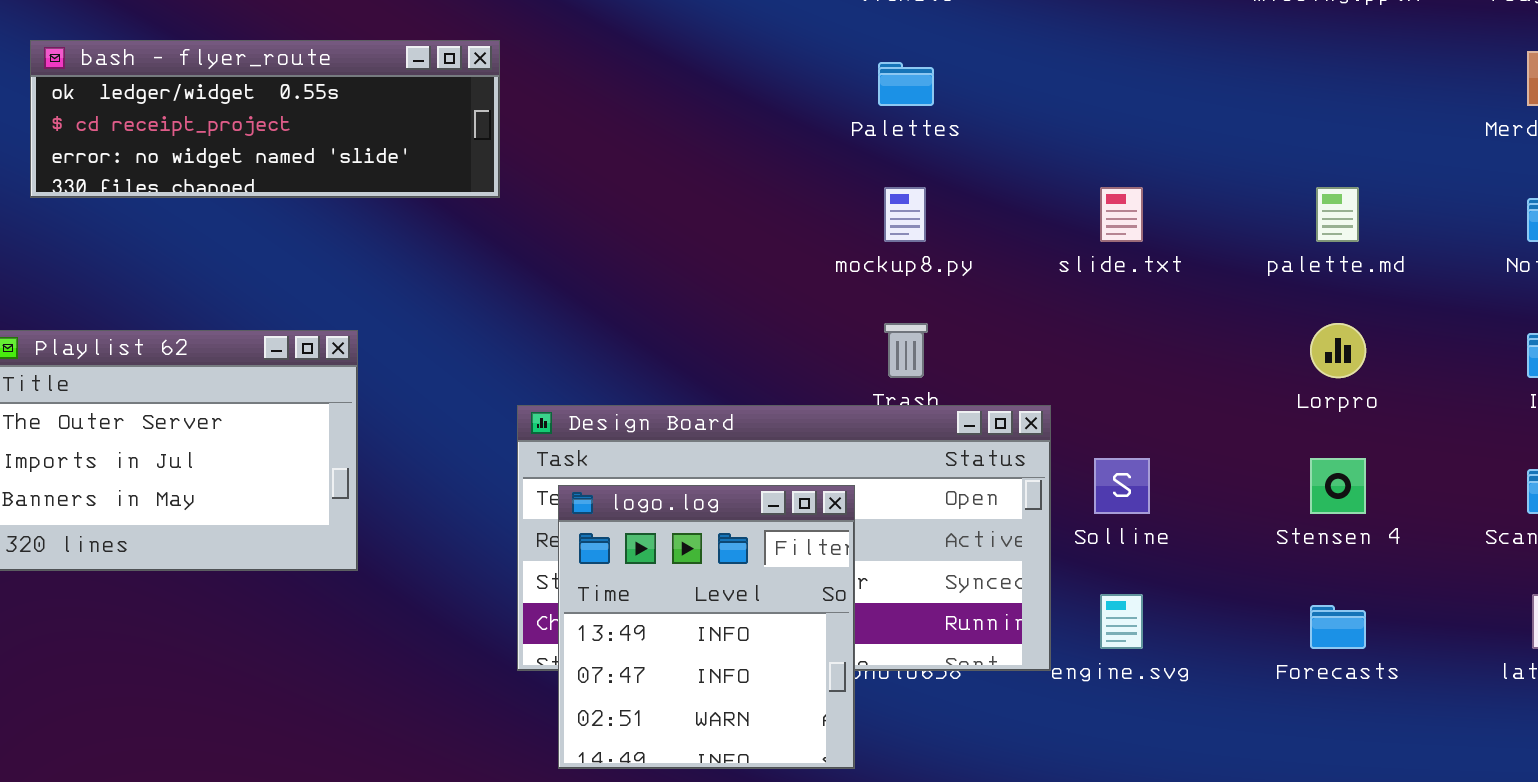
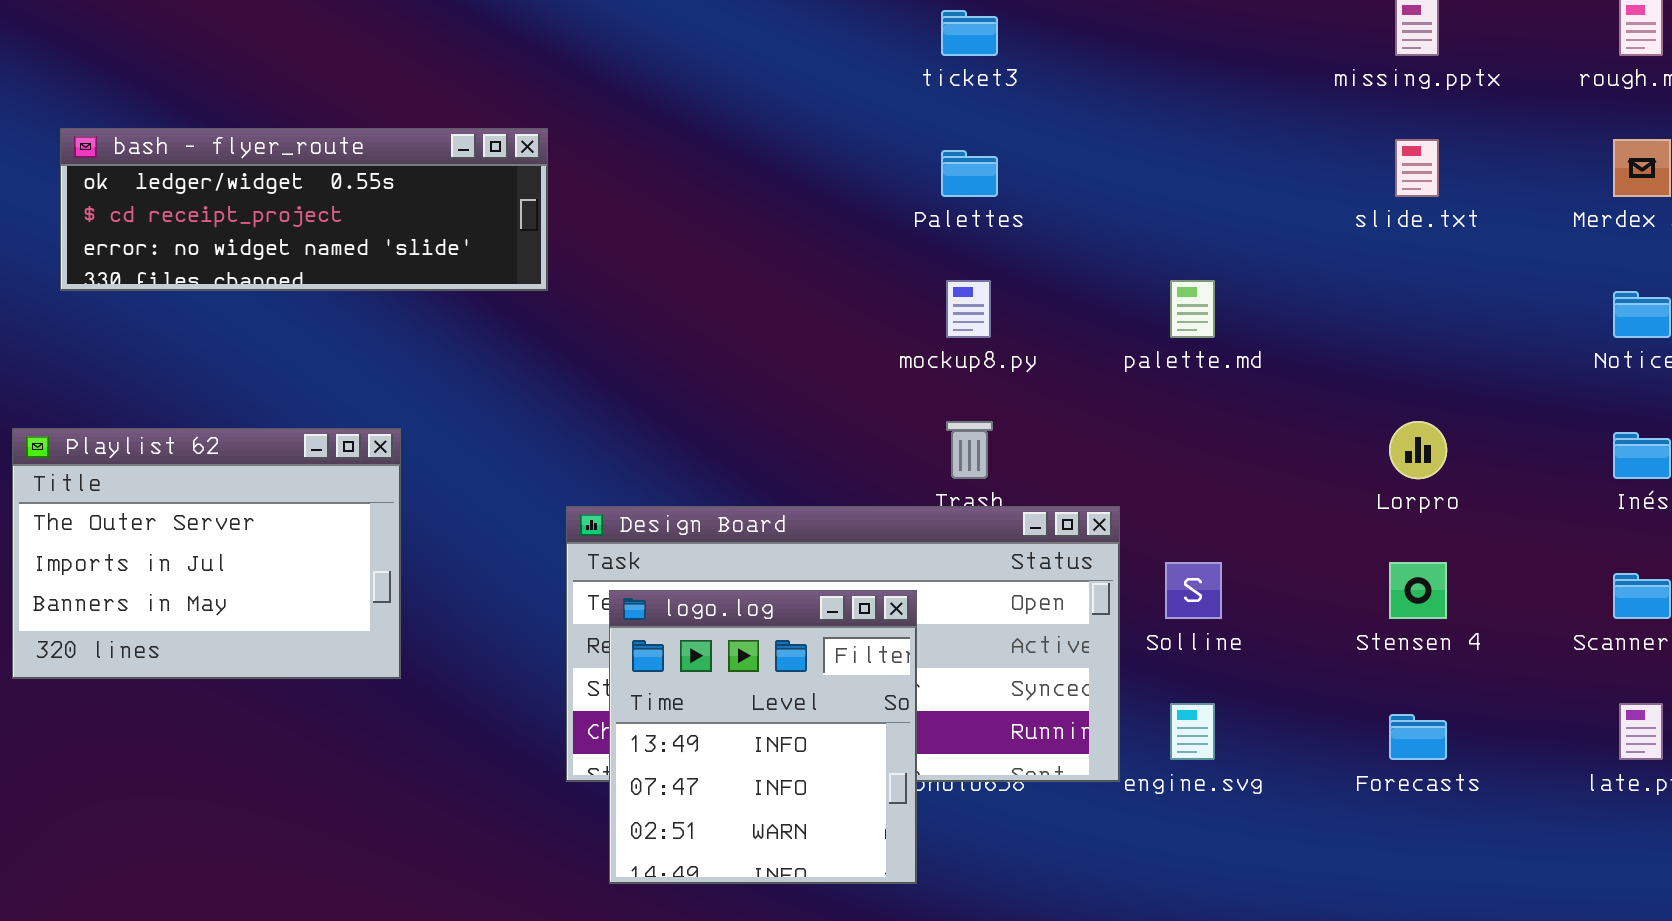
slide.txt: [1100,187,1143,242] -> [1395,139,1439,197], moved
palette.md: [1316,187,1359,242] -> [1170,280,1215,338], moved

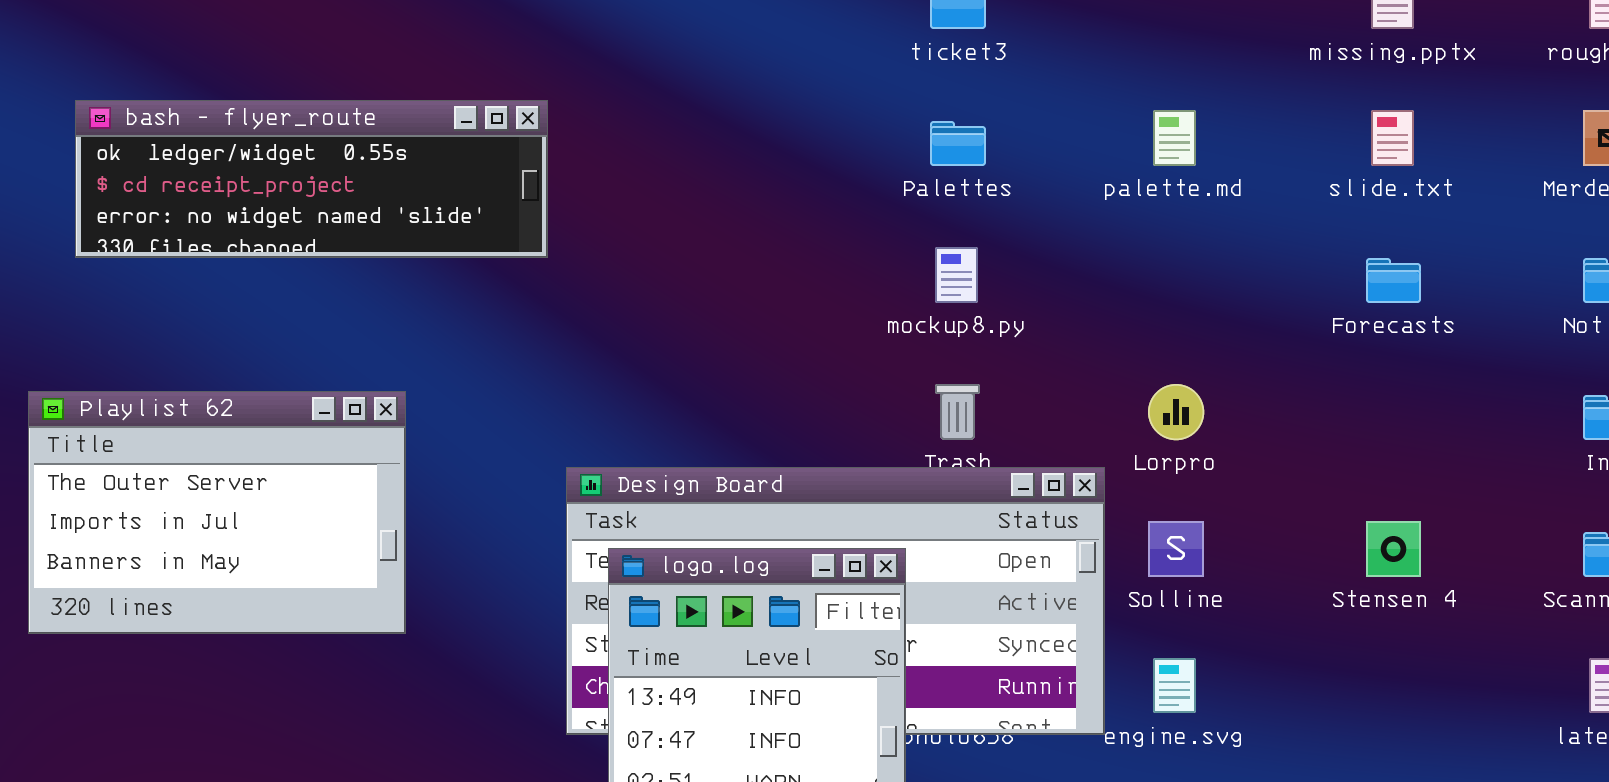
palette.md: [1170,280,1215,338] -> [1153,110,1196,166], moved
Lorpro: [1389,421,1447,479] -> [1148,384,1204,440], moved
Forecasts: [1389,714,1447,760] -> [1366,258,1421,303], moved

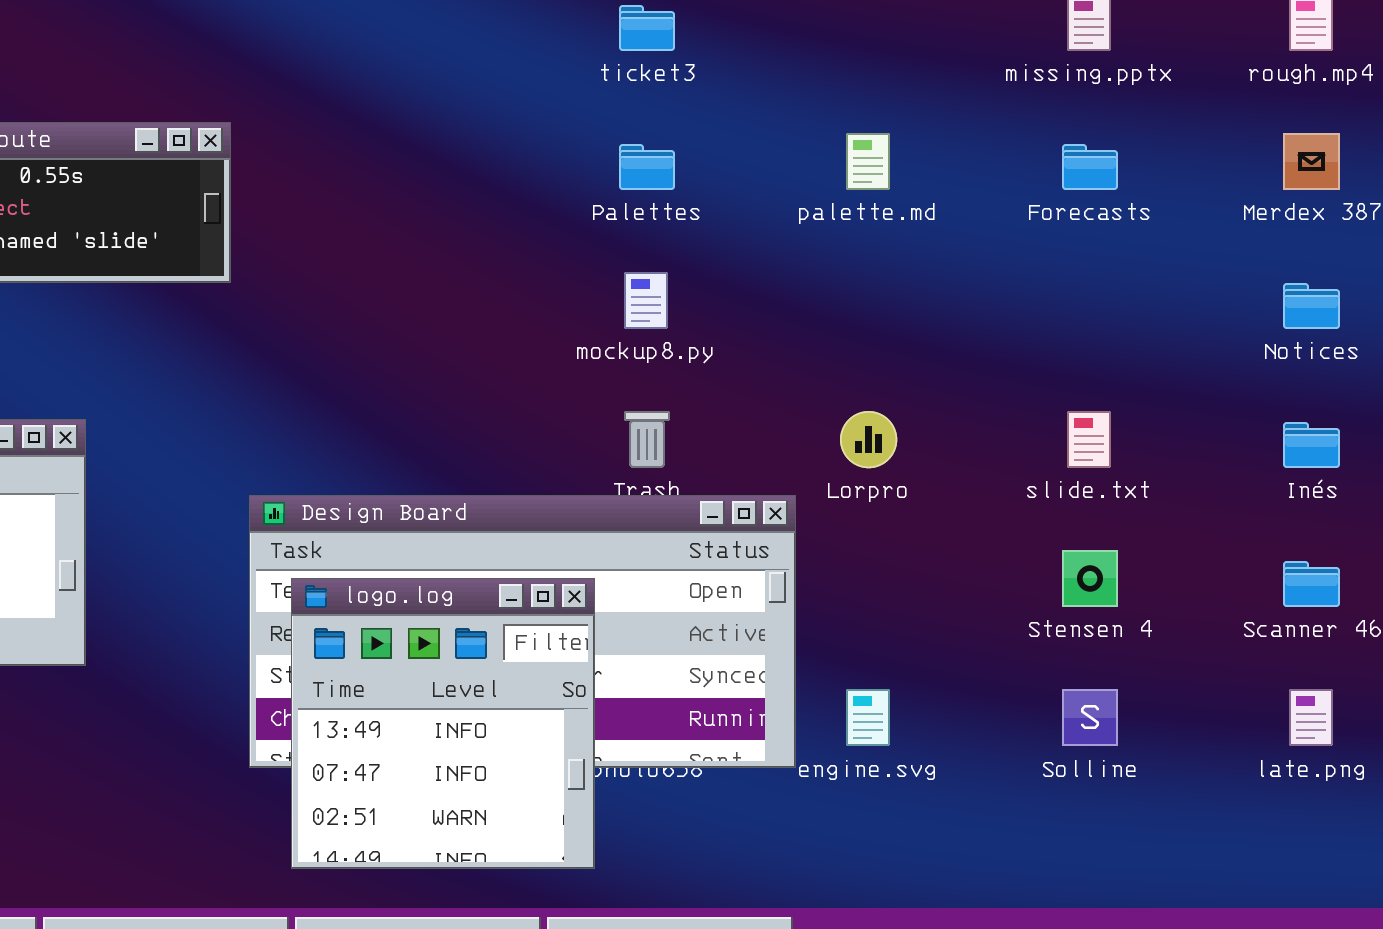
slide.txt: [1371,110,1414,166] -> [1067,411,1111,468], moved
Forecasts: [1366,258,1421,303] -> [1062,144,1118,190], moved
Solline: [1148,521,1204,577] -> [1062,689,1118,746], moved

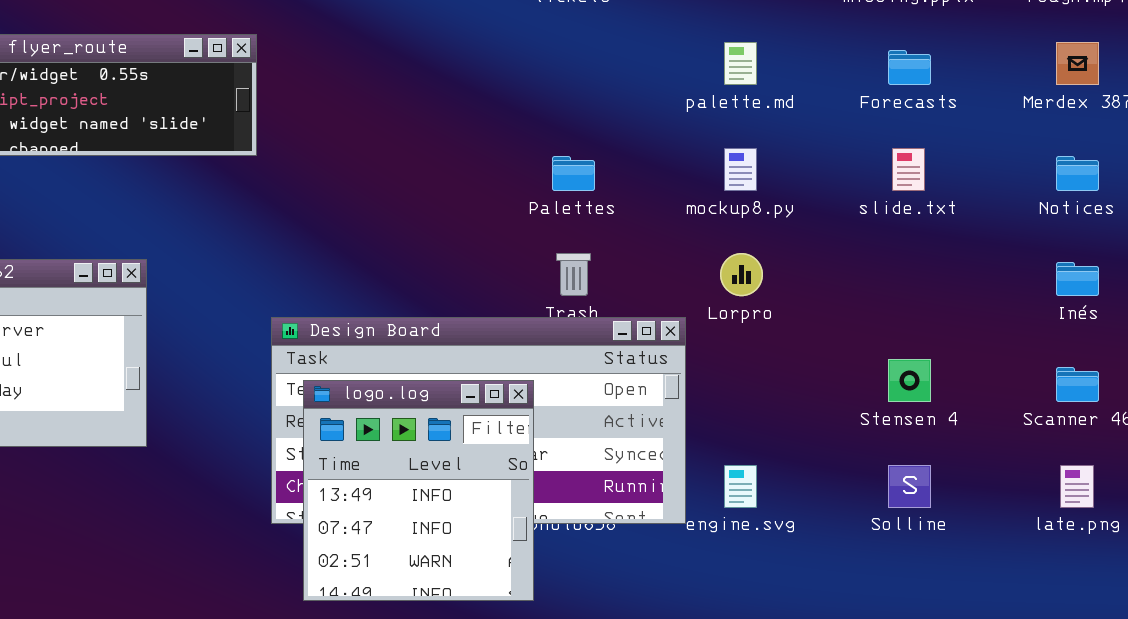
Palettes: [619,144,675,190] -> [552,156,595,191], moved
mockup8.py: [624,272,668,329] -> [724,148,757,191], moved
slide.txt: [1067,411,1111,468] -> [892,148,925,191], moved

